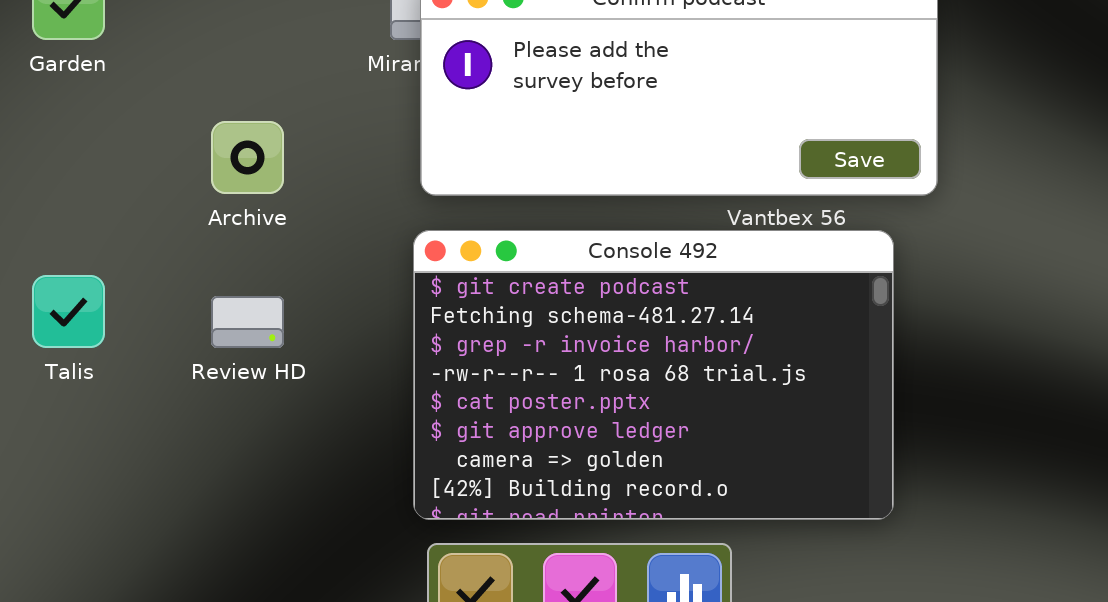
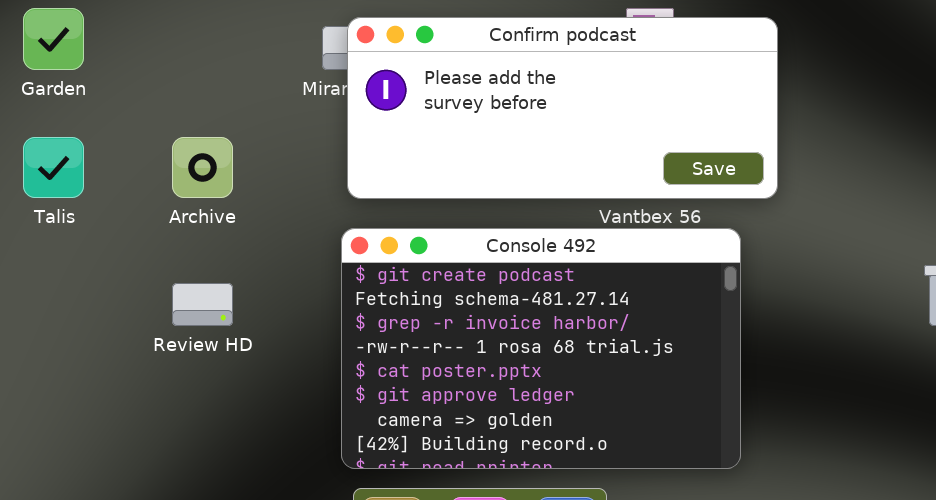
Talis: [32,275,105,348] -> [23,137,84,198], moved

